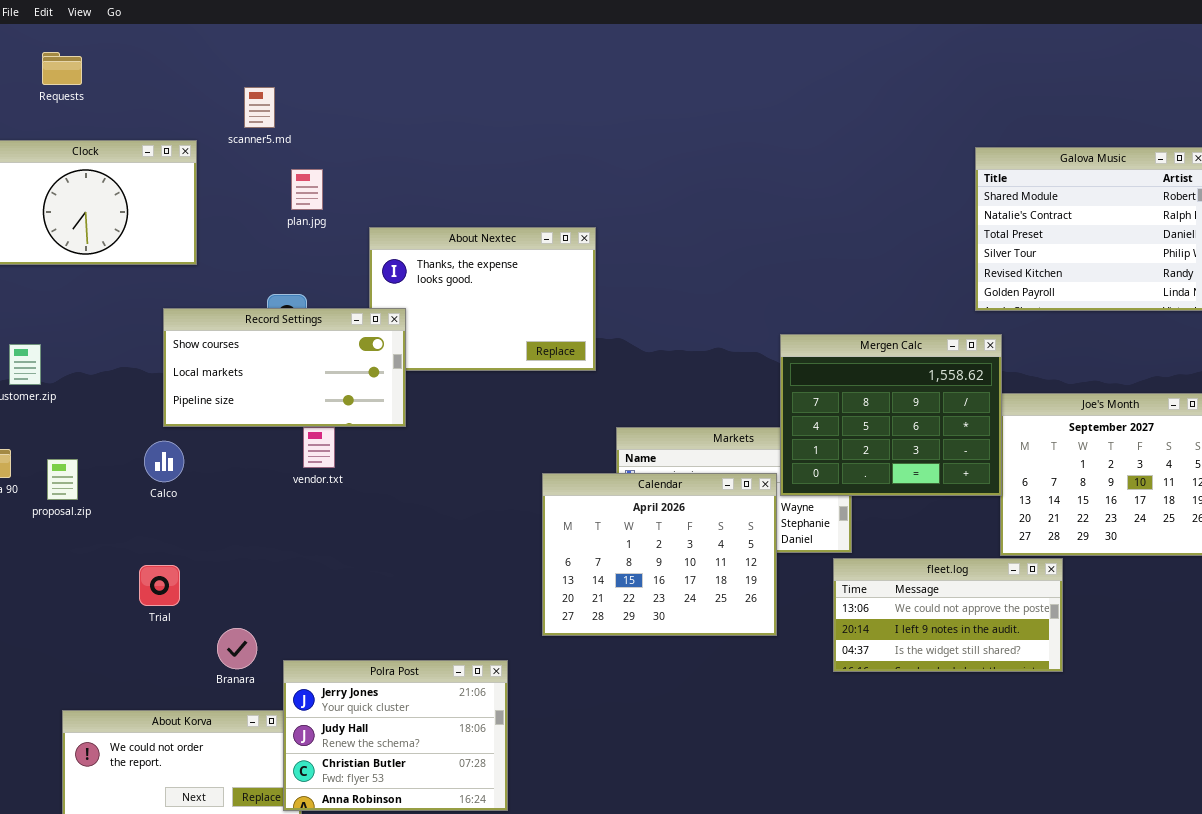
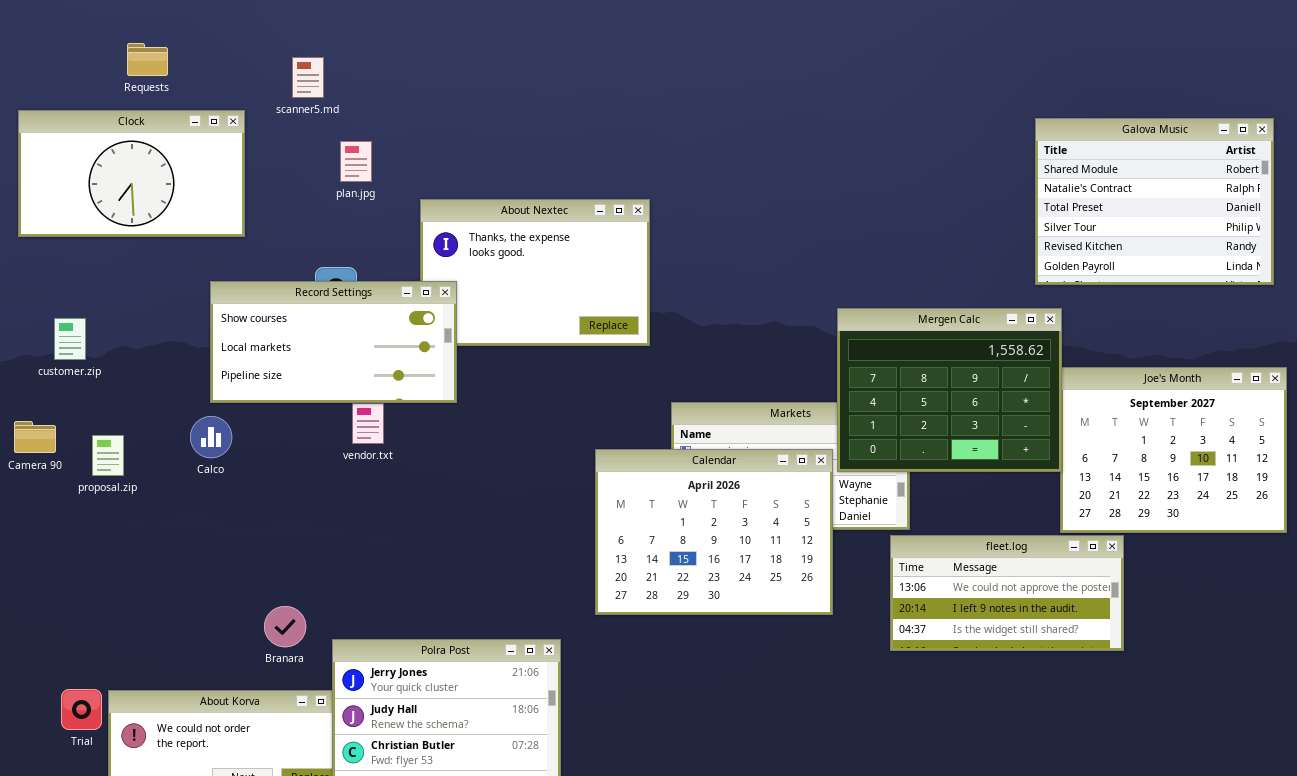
Requests: [42,52,82,85] -> [127,43,168,76], moved
Trial: [139,565,180,606] -> [61,689,102,730], moved

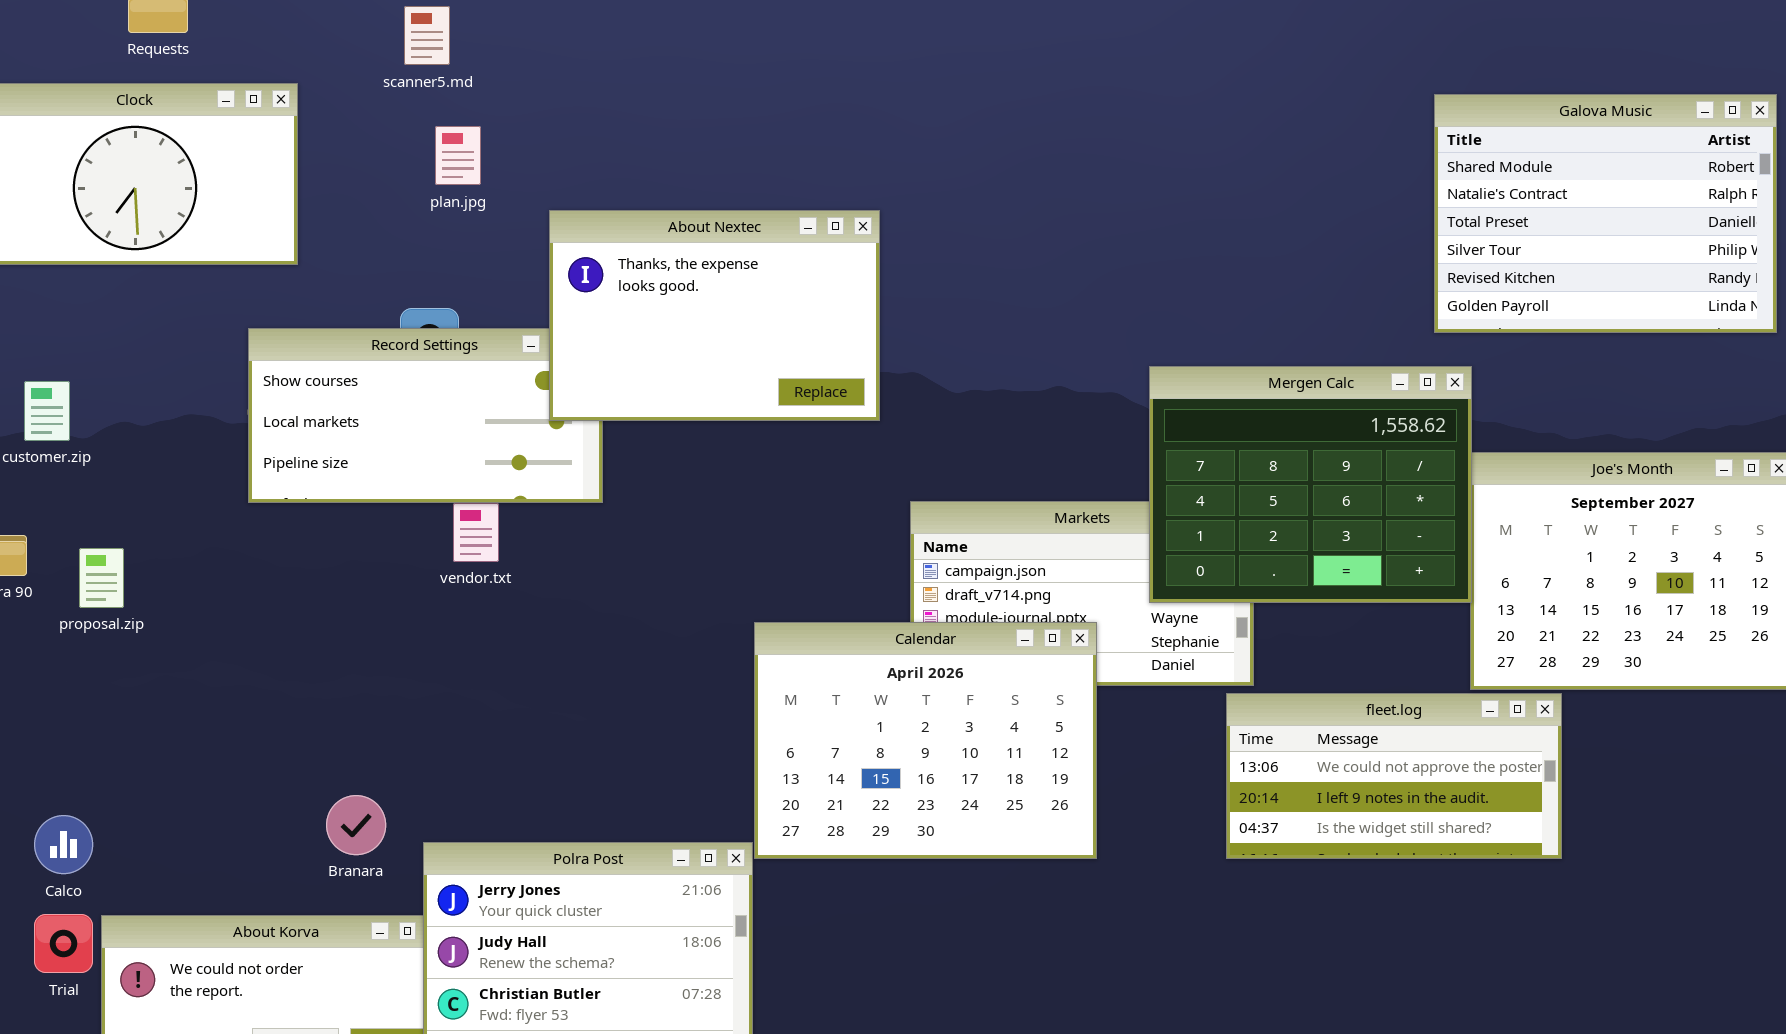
scanner5.md: [292,57,324,98] -> [404,6,450,65], moved
About Nextec: [420,199,650,346] -> [549,210,880,421], raised
Calco: [190,416,232,458] -> [34,815,93,874], moved
Calendar: [595,449,833,615] -> [754,622,1097,859], moved

